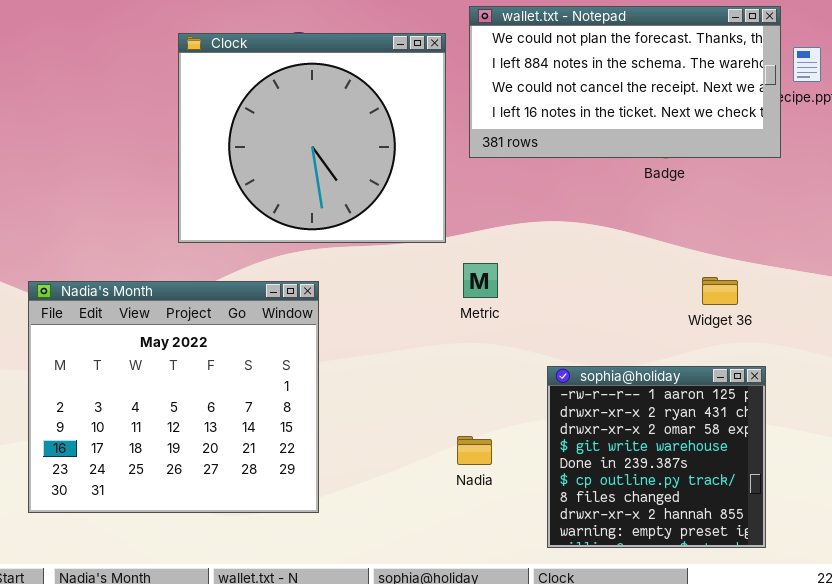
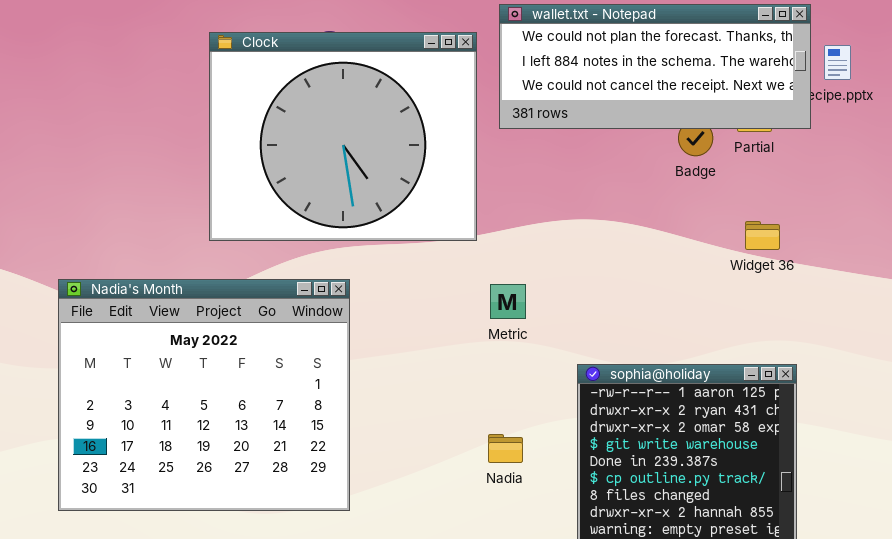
wallet.txt - Notepad: [469,6,781,158] -> [499,4,811,129], resized
Metric: [463,263,498,298] -> [490,284,526,319], moved
Widget 36: [702,277,738,305] -> [745,221,780,250], moved

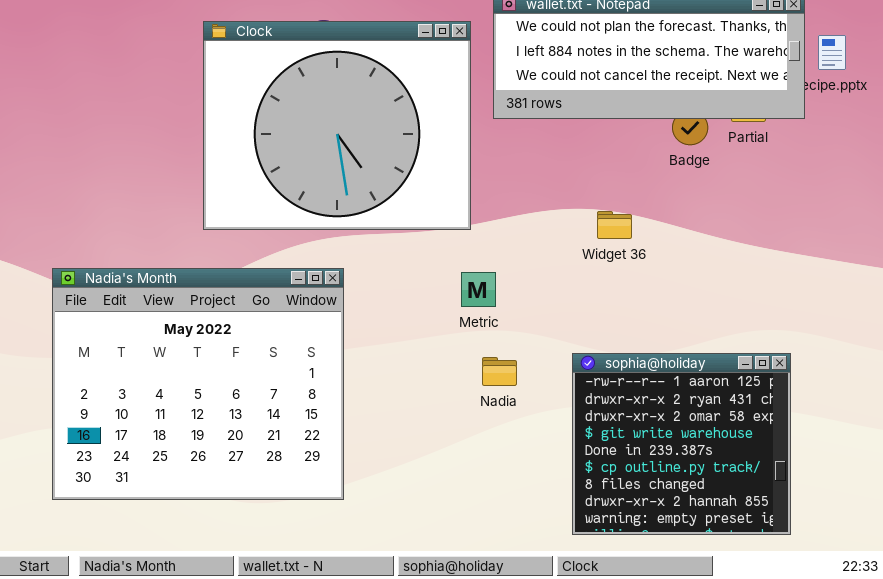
Widget 36: [745,221,780,250] -> [597,211,632,239], moved
Metric: [490,284,526,319] -> [461,272,496,307], moved
Nadia: [488,434,523,463] -> [482,357,517,386], moved

